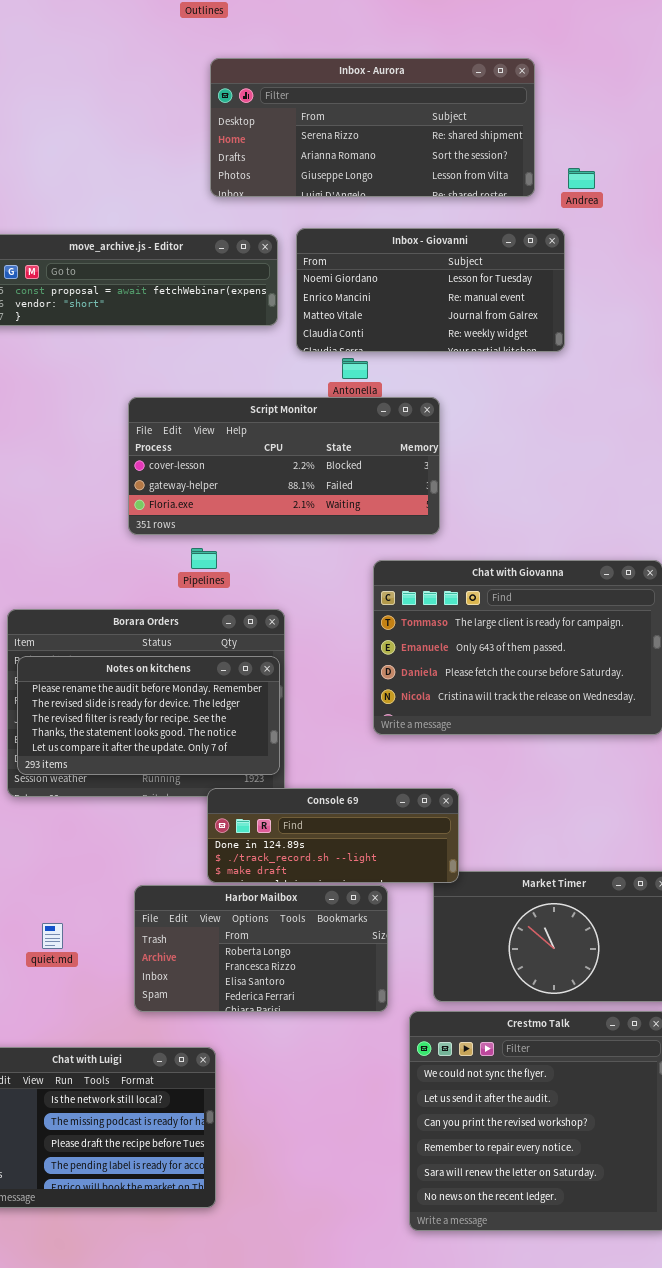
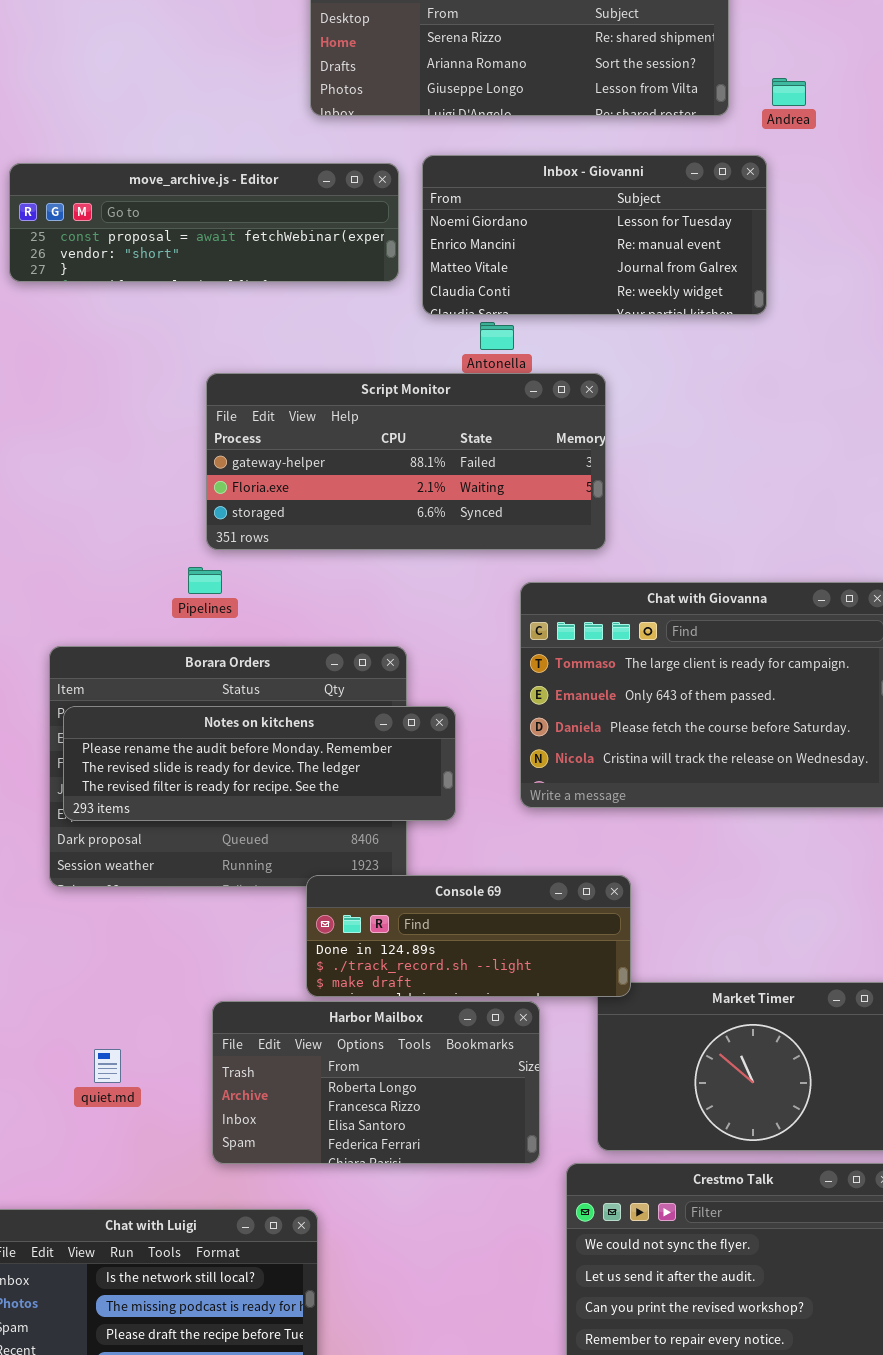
Script Monitor: [128,397,440,535] -> [206,373,606,550], scrolled down 1 row
Pipelines: [191,548,217,569] -> [188,567,222,594], moved
Notes on kitchens: [17,656,280,775] -> [63,706,456,821], resized

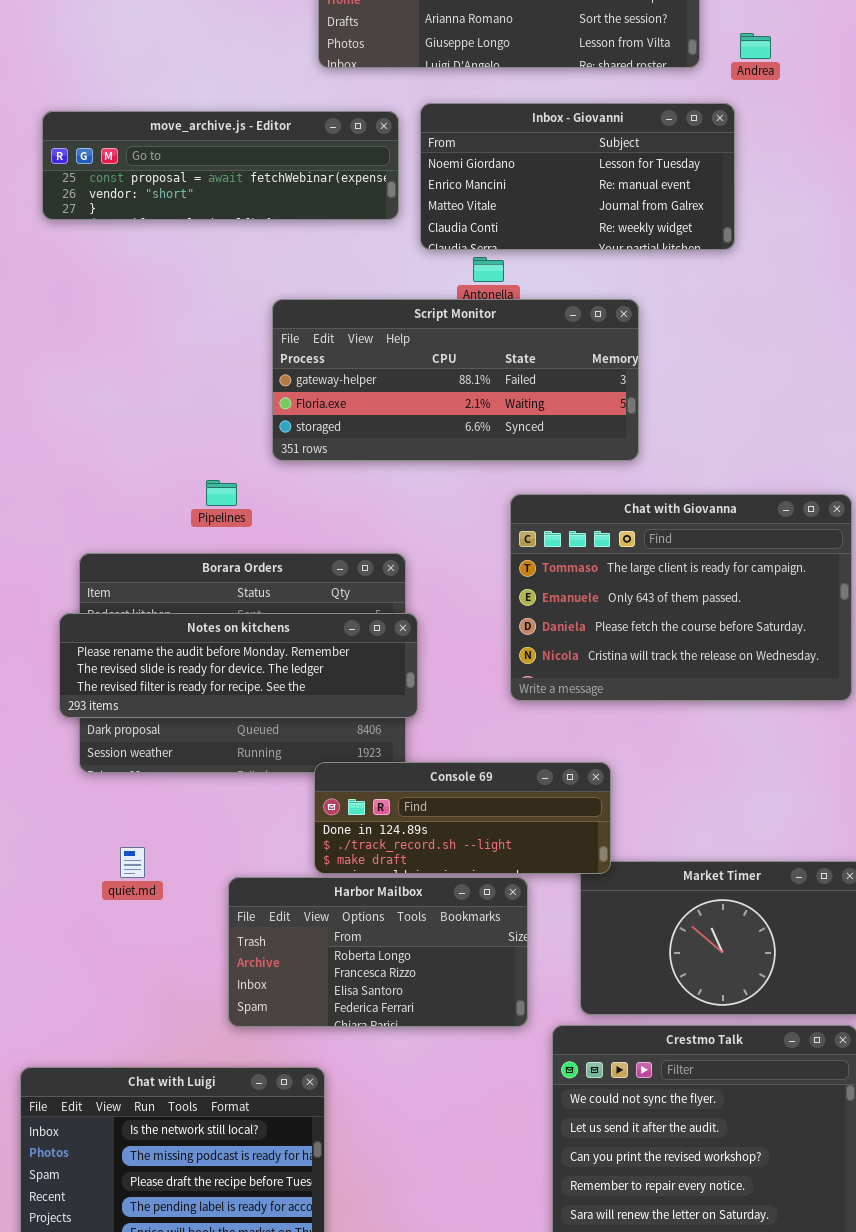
Script Monitor: [206,373,606,550] -> [272,299,639,461], moved
Notes on kitchens: [63,706,456,821] -> [59,613,418,718], moved
quiet.md: [94,1049,121,1083] -> [120,847,145,878], moved

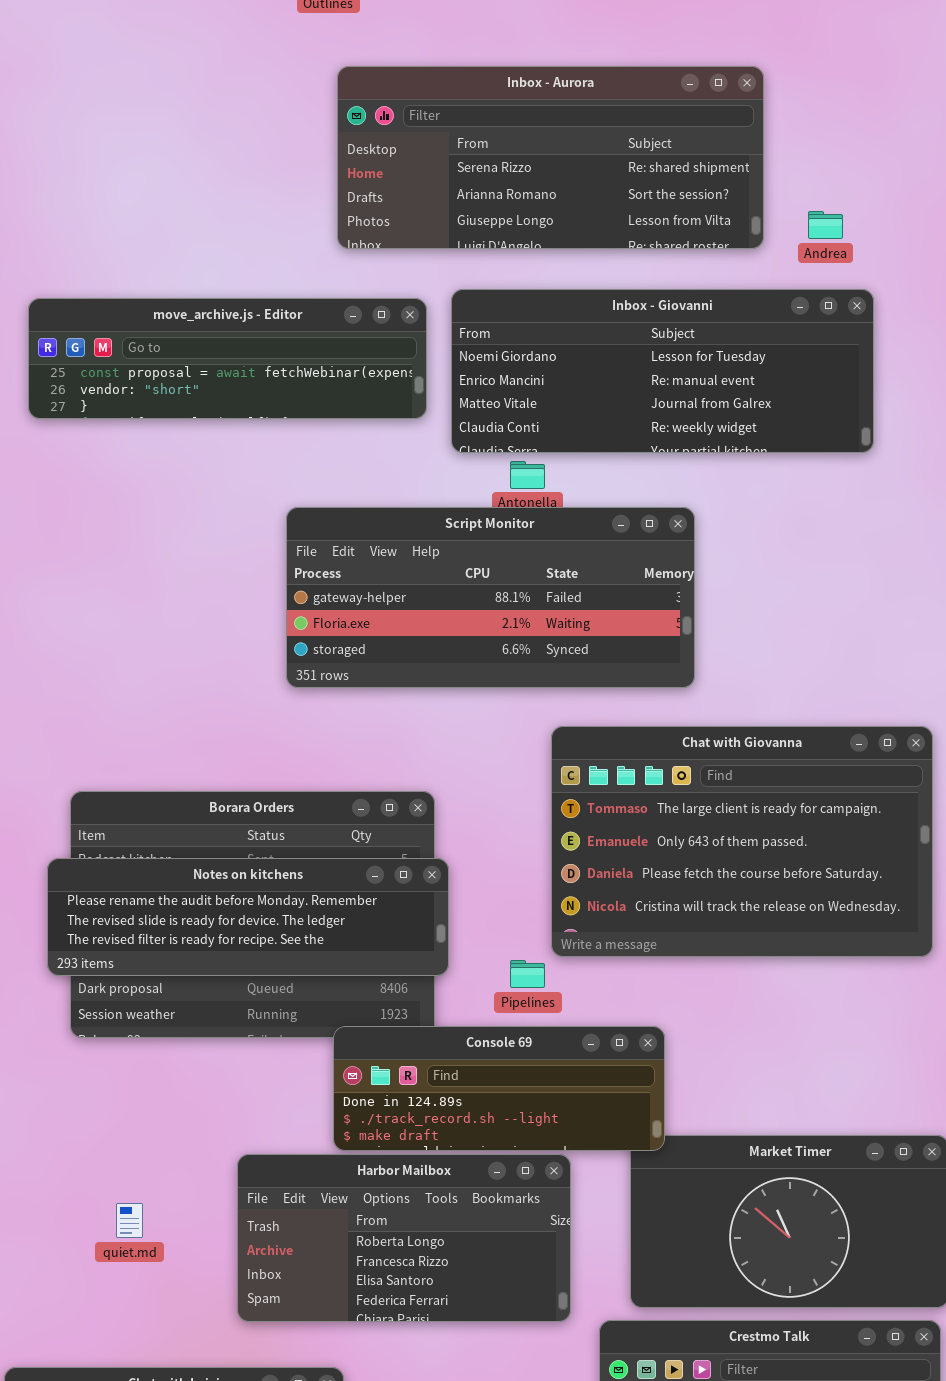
Inbox - Giovanni: [420,103,735,250] -> [451,289,874,453], resized
Pipelines: [206,480,237,506] -> [510,960,545,988], moved
quiet.md: [120,847,145,878] -> [116,1203,143,1238], moved

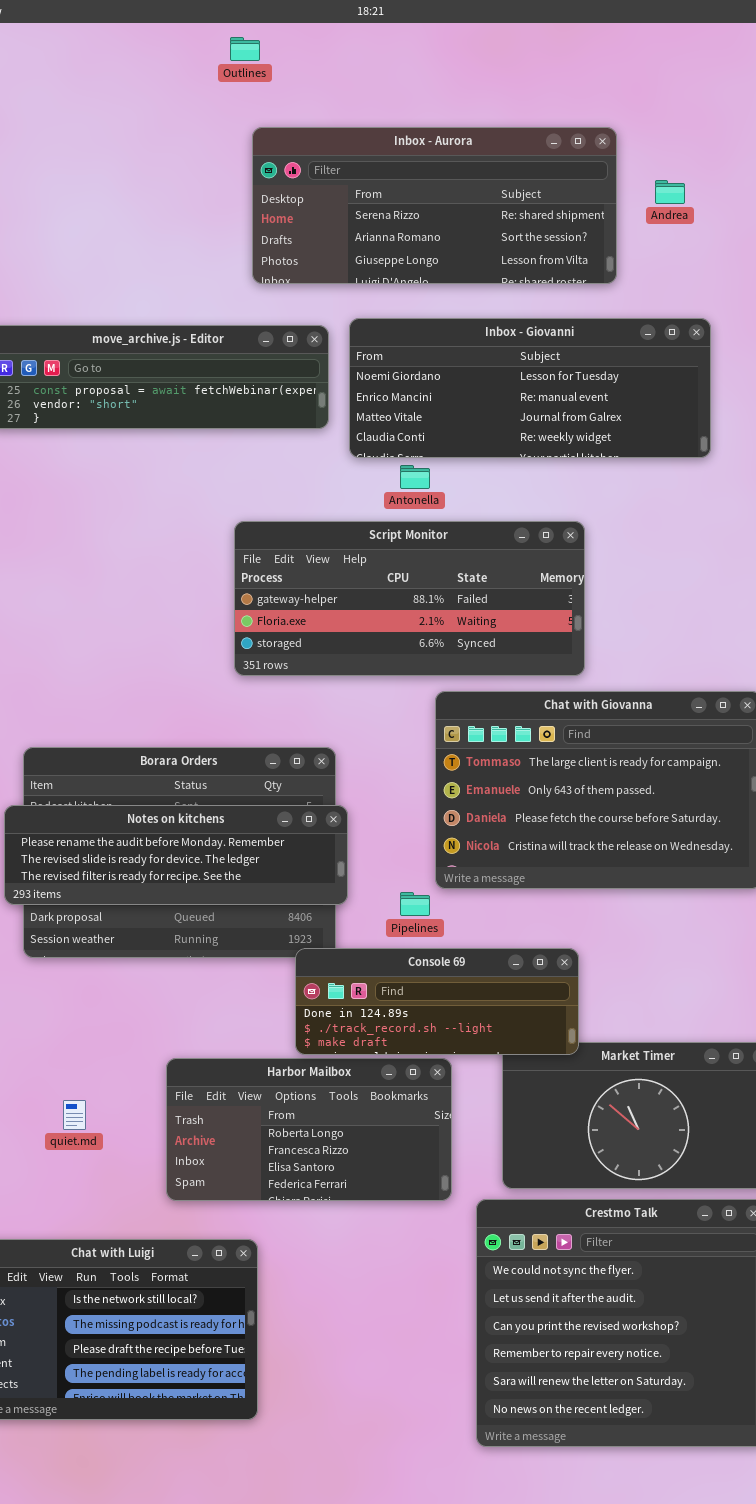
Andrea: [808,211,843,239] -> [655,180,685,204], moved
Script Monitor: [286,507,695,688] -> [234,521,585,676], moved
Console 69: [333,1026,665,1151] -> [295,948,579,1055], moved

